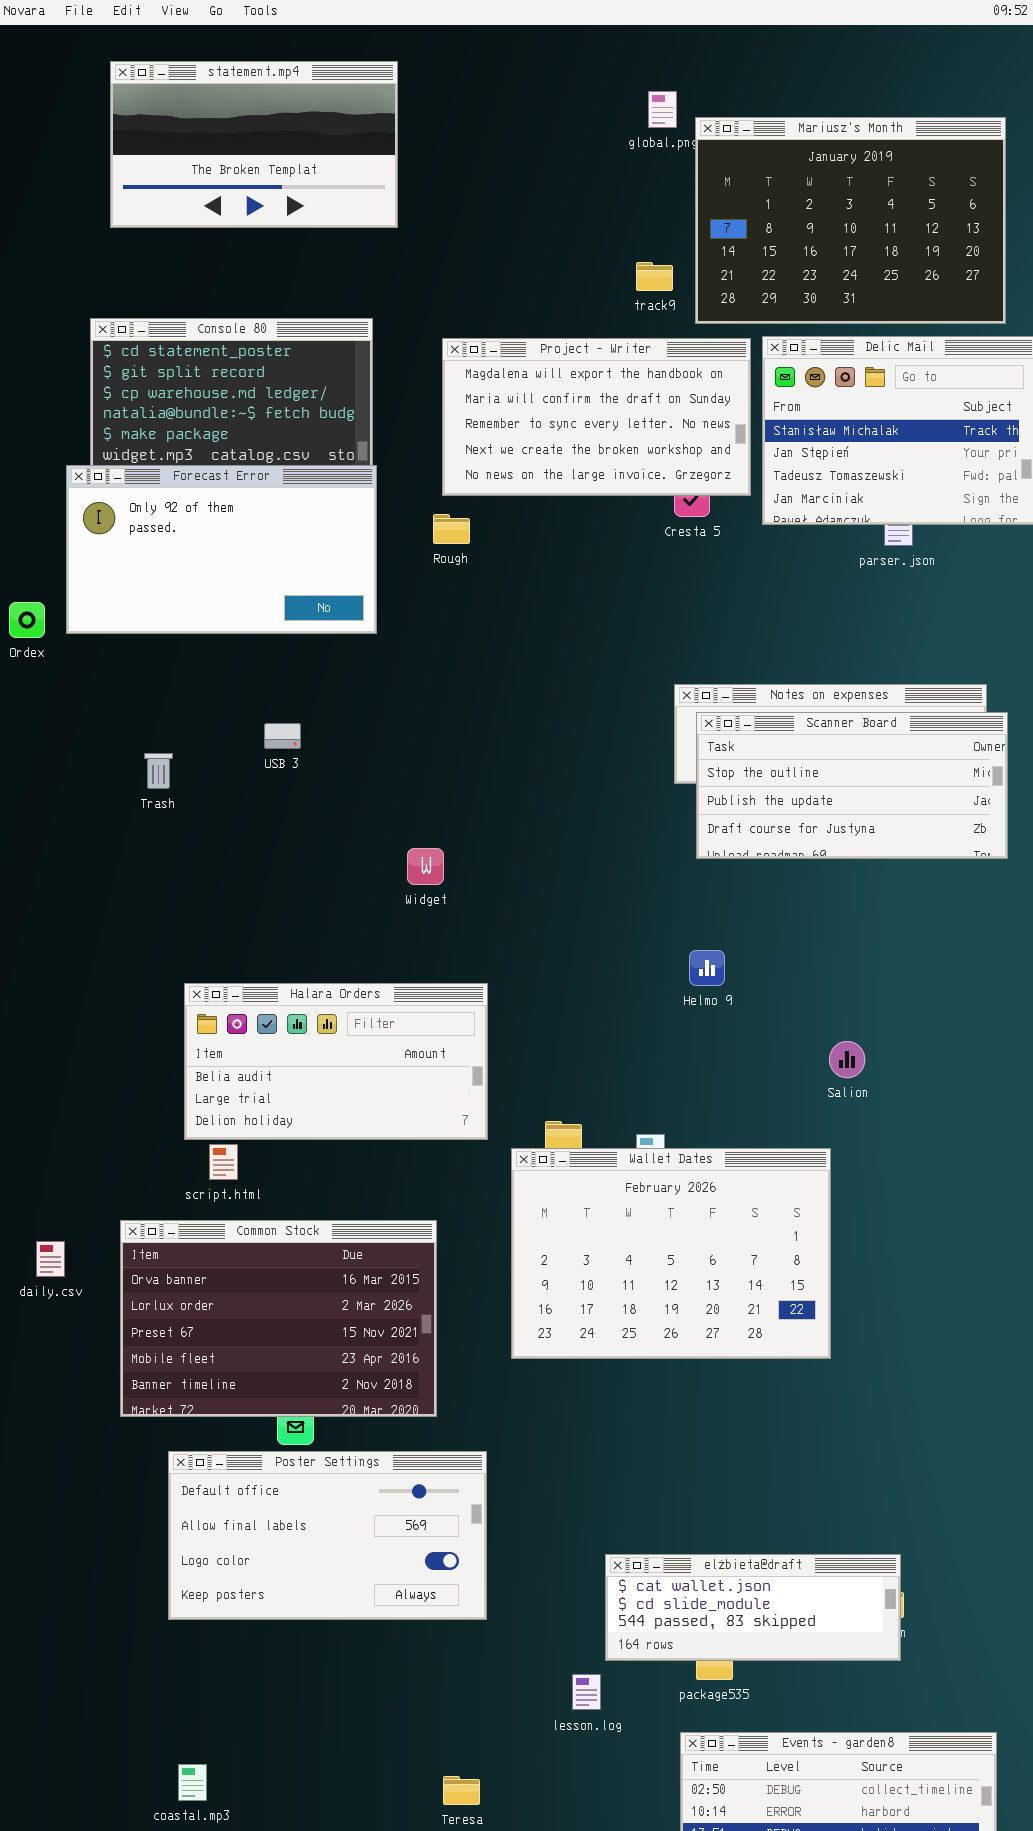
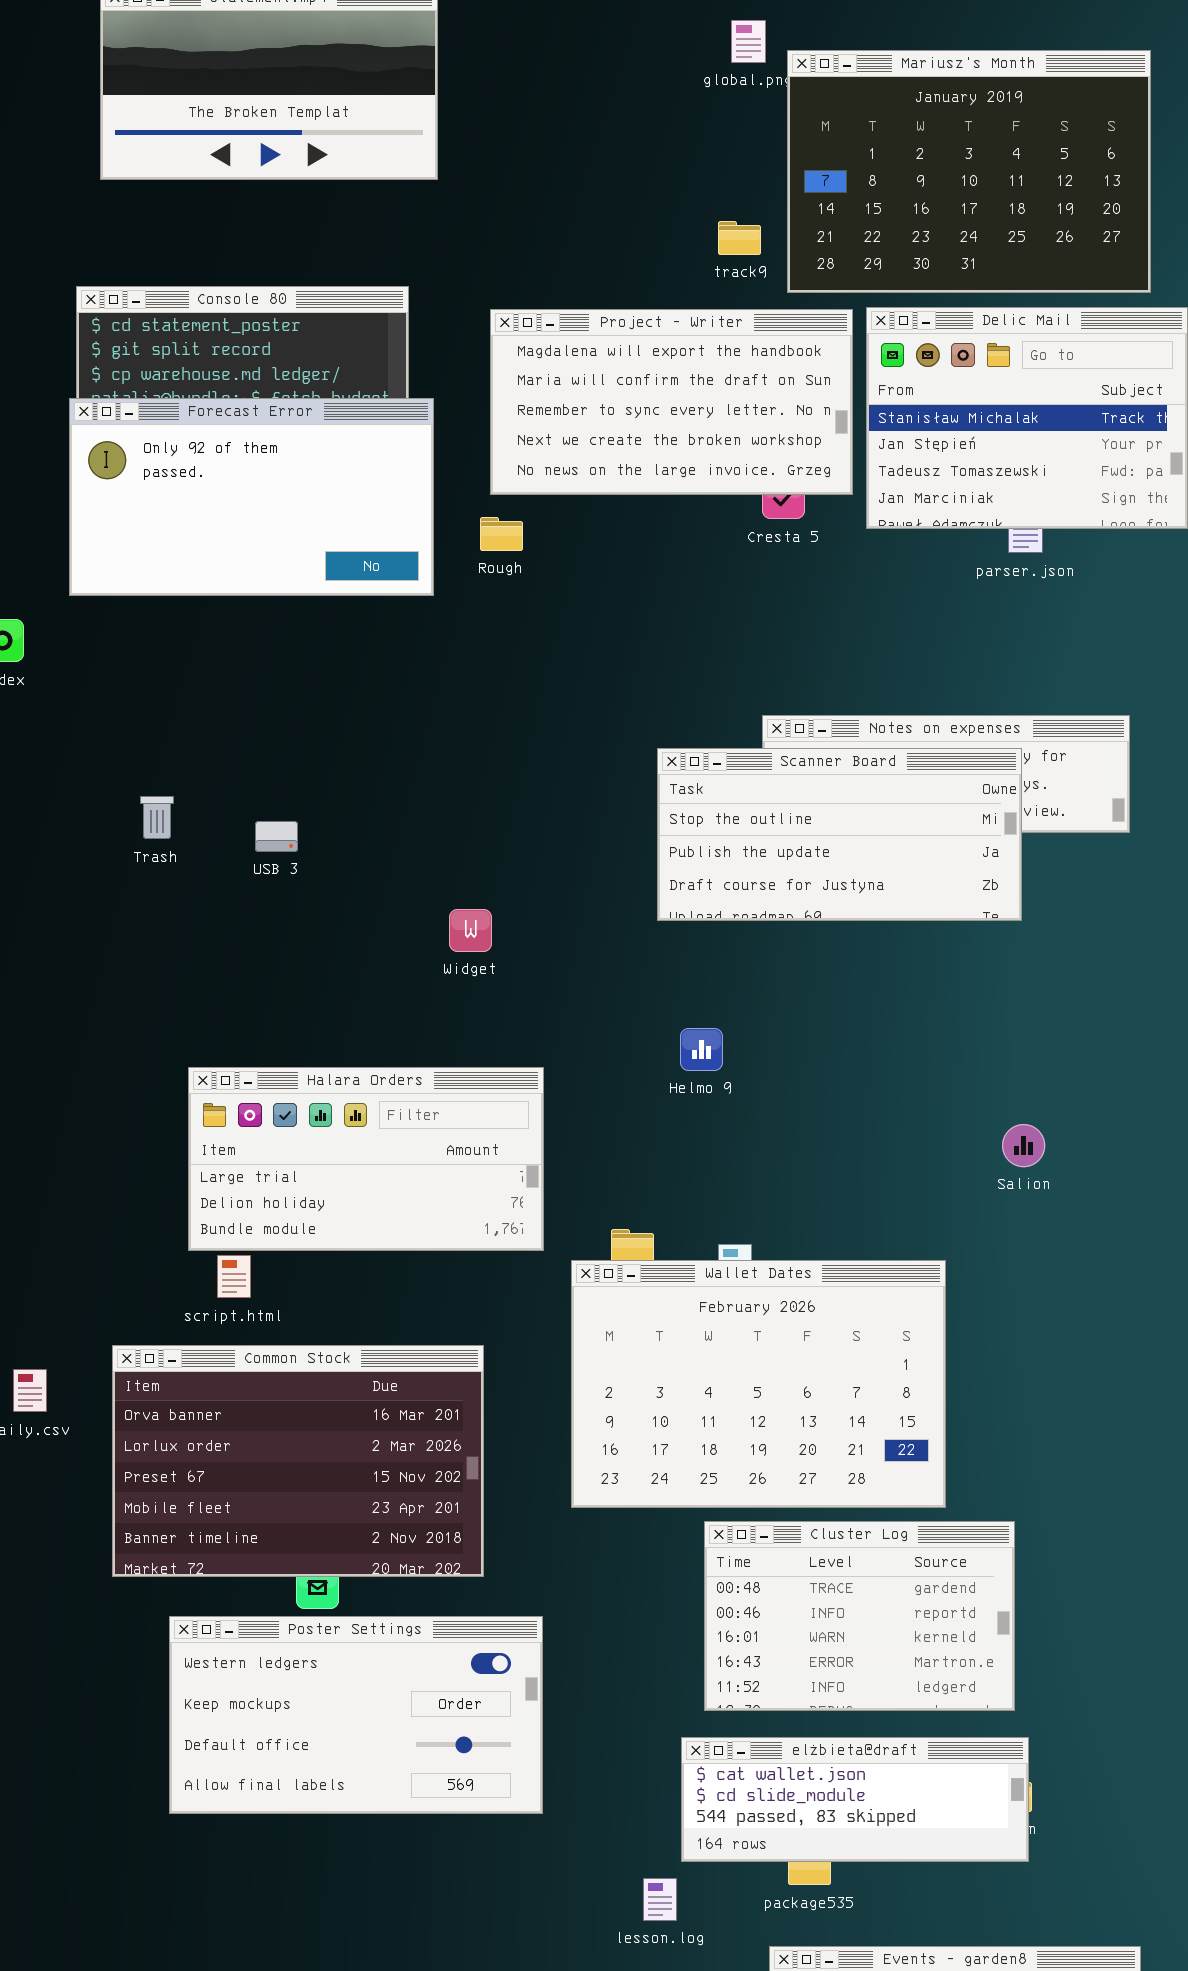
Forecast Error: [66,465,377,634] -> [69,398,434,596], moved
Scanner Board: [696,712,1008,859] -> [657,748,1022,921], moved
USB 3: [264,723,301,749] -> [255,821,298,852], moved
Helmo 9: [689,950,725,986] -> [680,1028,723,1071], moved
Halara Orders: [184,983,488,1140] -> [188,1067,544,1251], scrolled down 1 row
Salion: [829,1041,865,1078] -> [1002,1124,1045,1167], moved
Cluster Log: none -> [704,1521,1015,1711], opened
Poster Settings: [168,1451,487,1620] -> [169,1616,543,1814], scrolled up 2 rows

